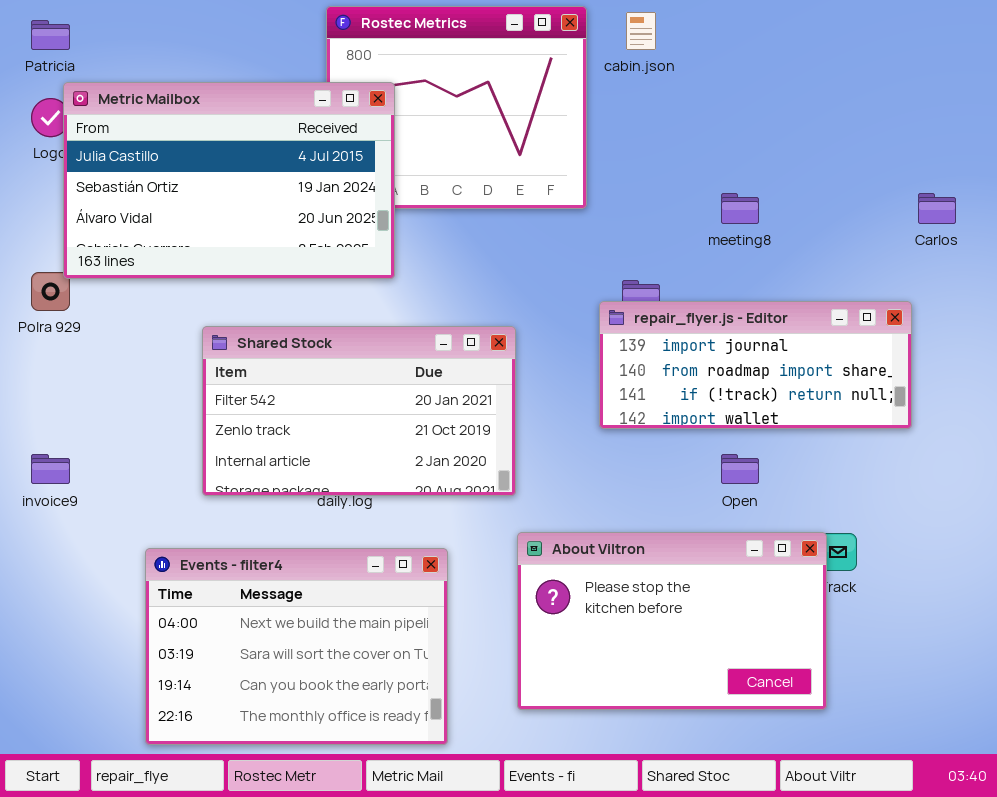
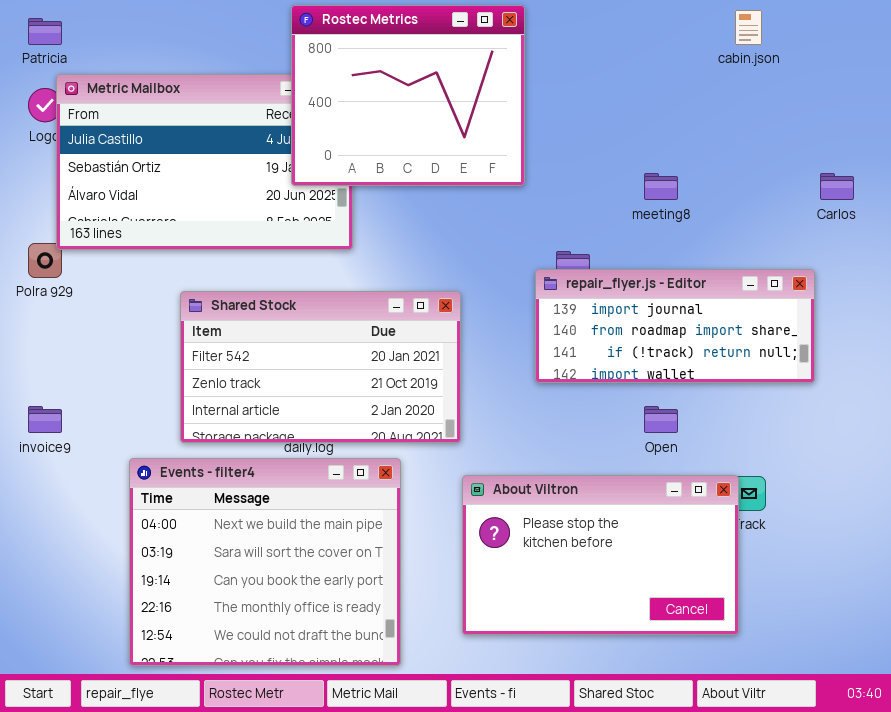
Rostec Metrics: [326,6,587,209] -> [291,5,525,186], raised
cabin.json: [626,12,656,50] -> [735,10,762,45], moved
Events - filter4: [145,548,448,745] -> [129,458,401,666], resized

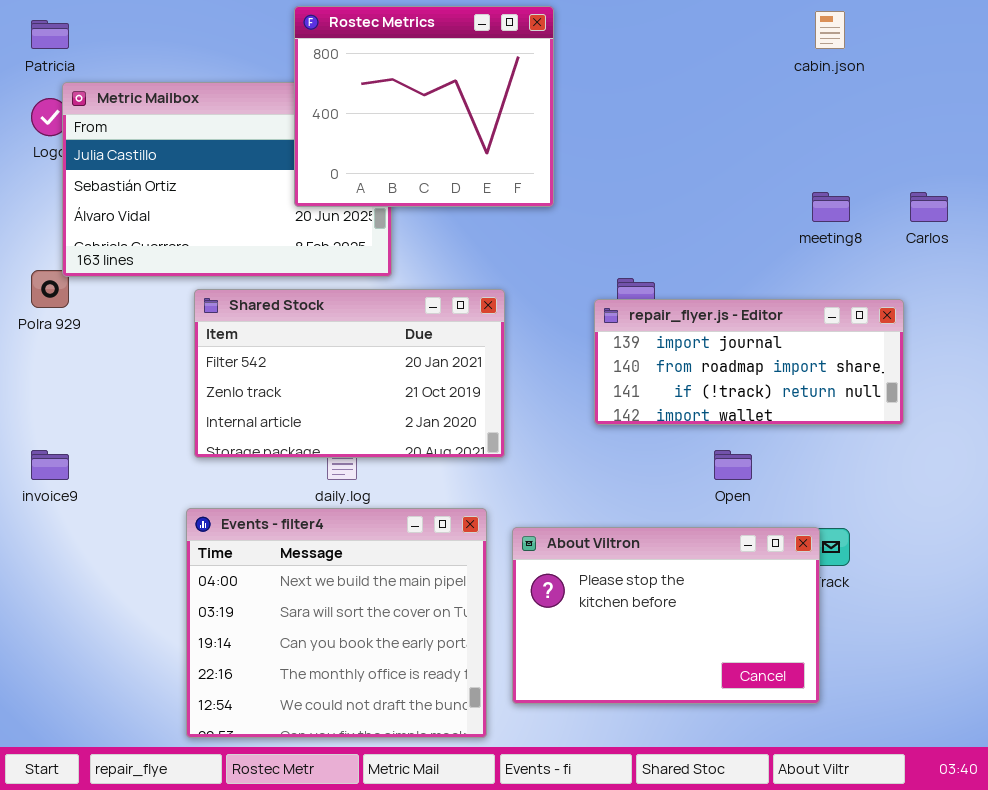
Rostec Metrics: [291,5,525,186] -> [294,6,554,207], moved
meeting8: [644,173,678,200] -> [812,192,850,222], moved
Shared Stock: [180,291,461,443] -> [194,289,505,458], moved
Events - filter4: [129,458,401,666] -> [186,508,487,738], moved

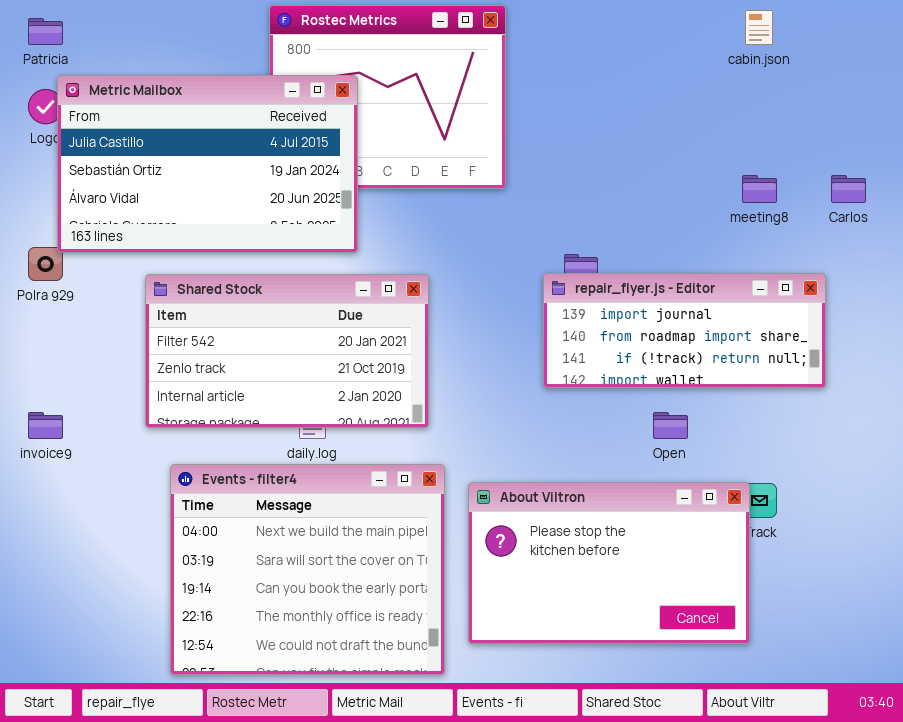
Metric Mailbox: [62,82,392,277] -> [57,75,358,253], raised
Shared Stock: [194,289,505,458] -> [145,274,429,428], moved

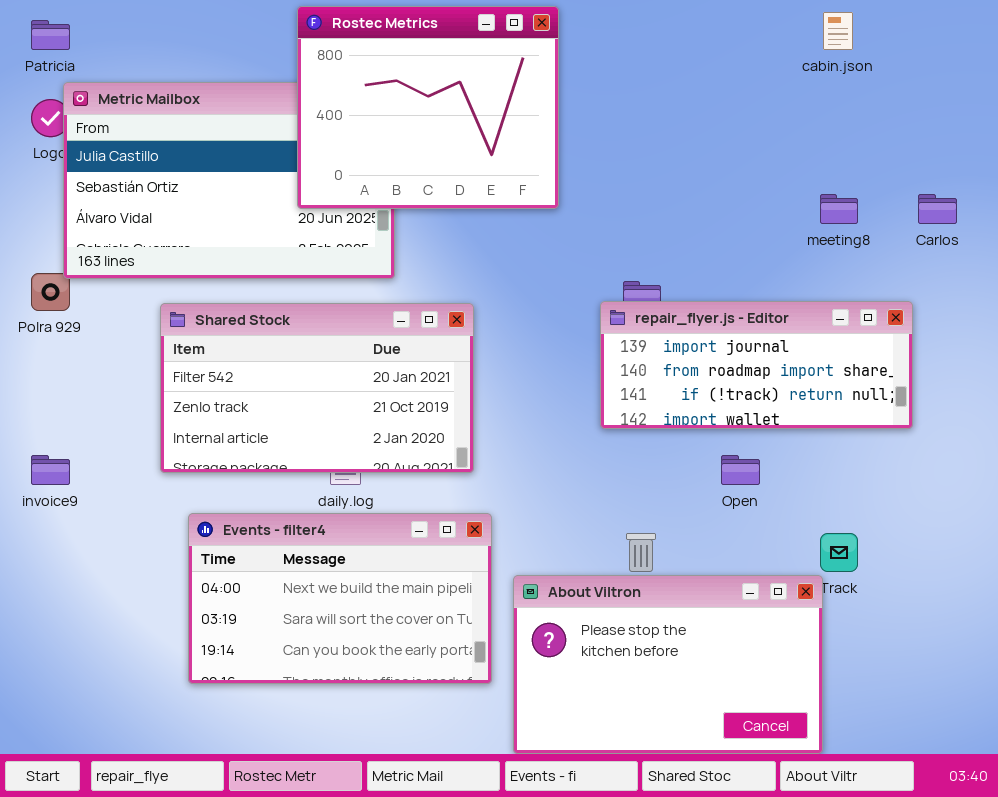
Rostec Metrics: [269,5,506,189] -> [297,6,559,209], raised
Events - filter4: [170,464,445,675] -> [188,513,492,684], resized
About Viltron: [468,482,750,644] -> [513,575,823,754], moved

